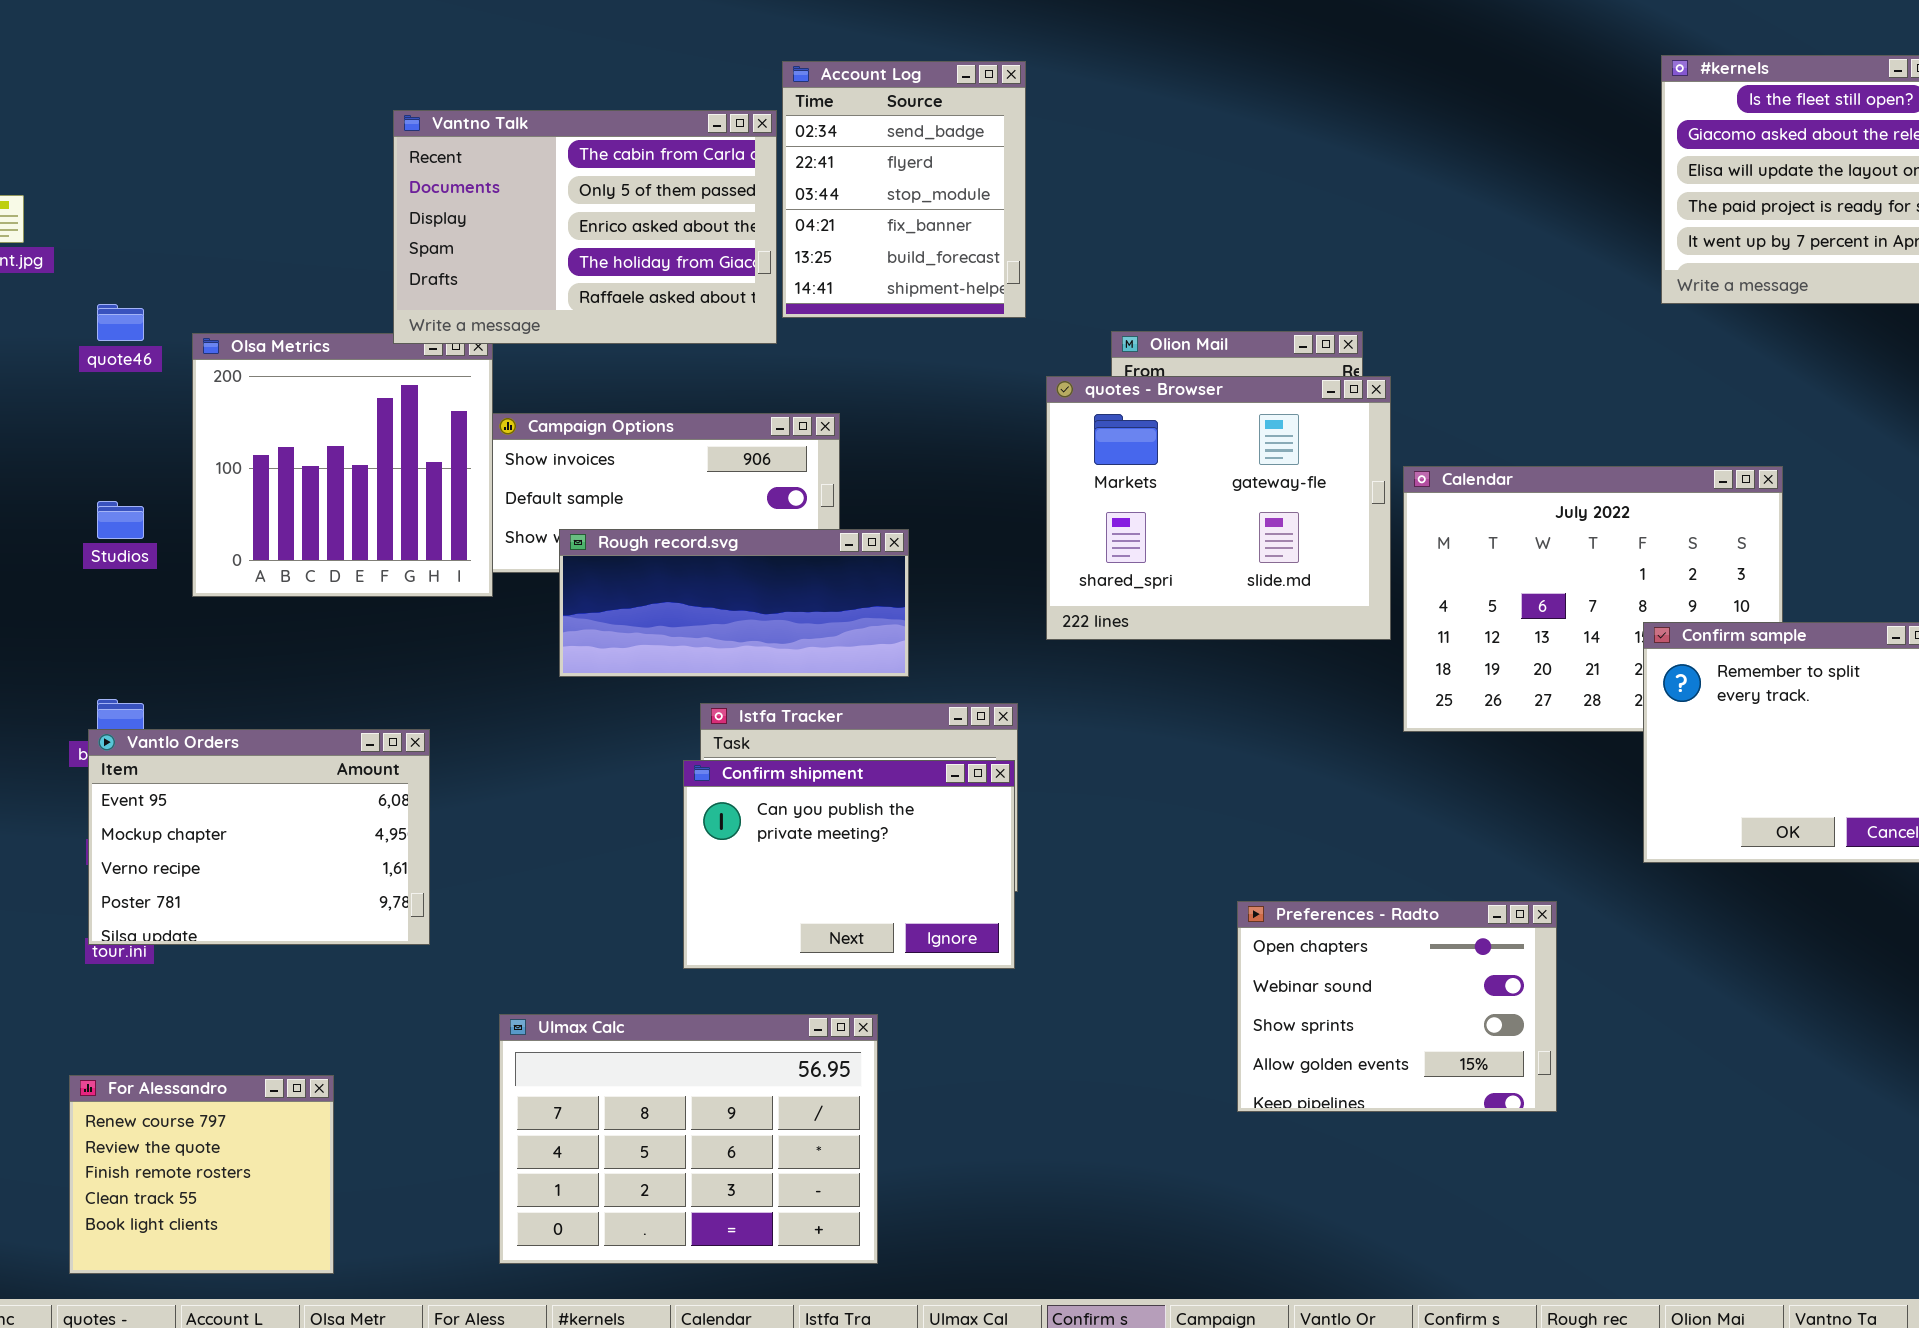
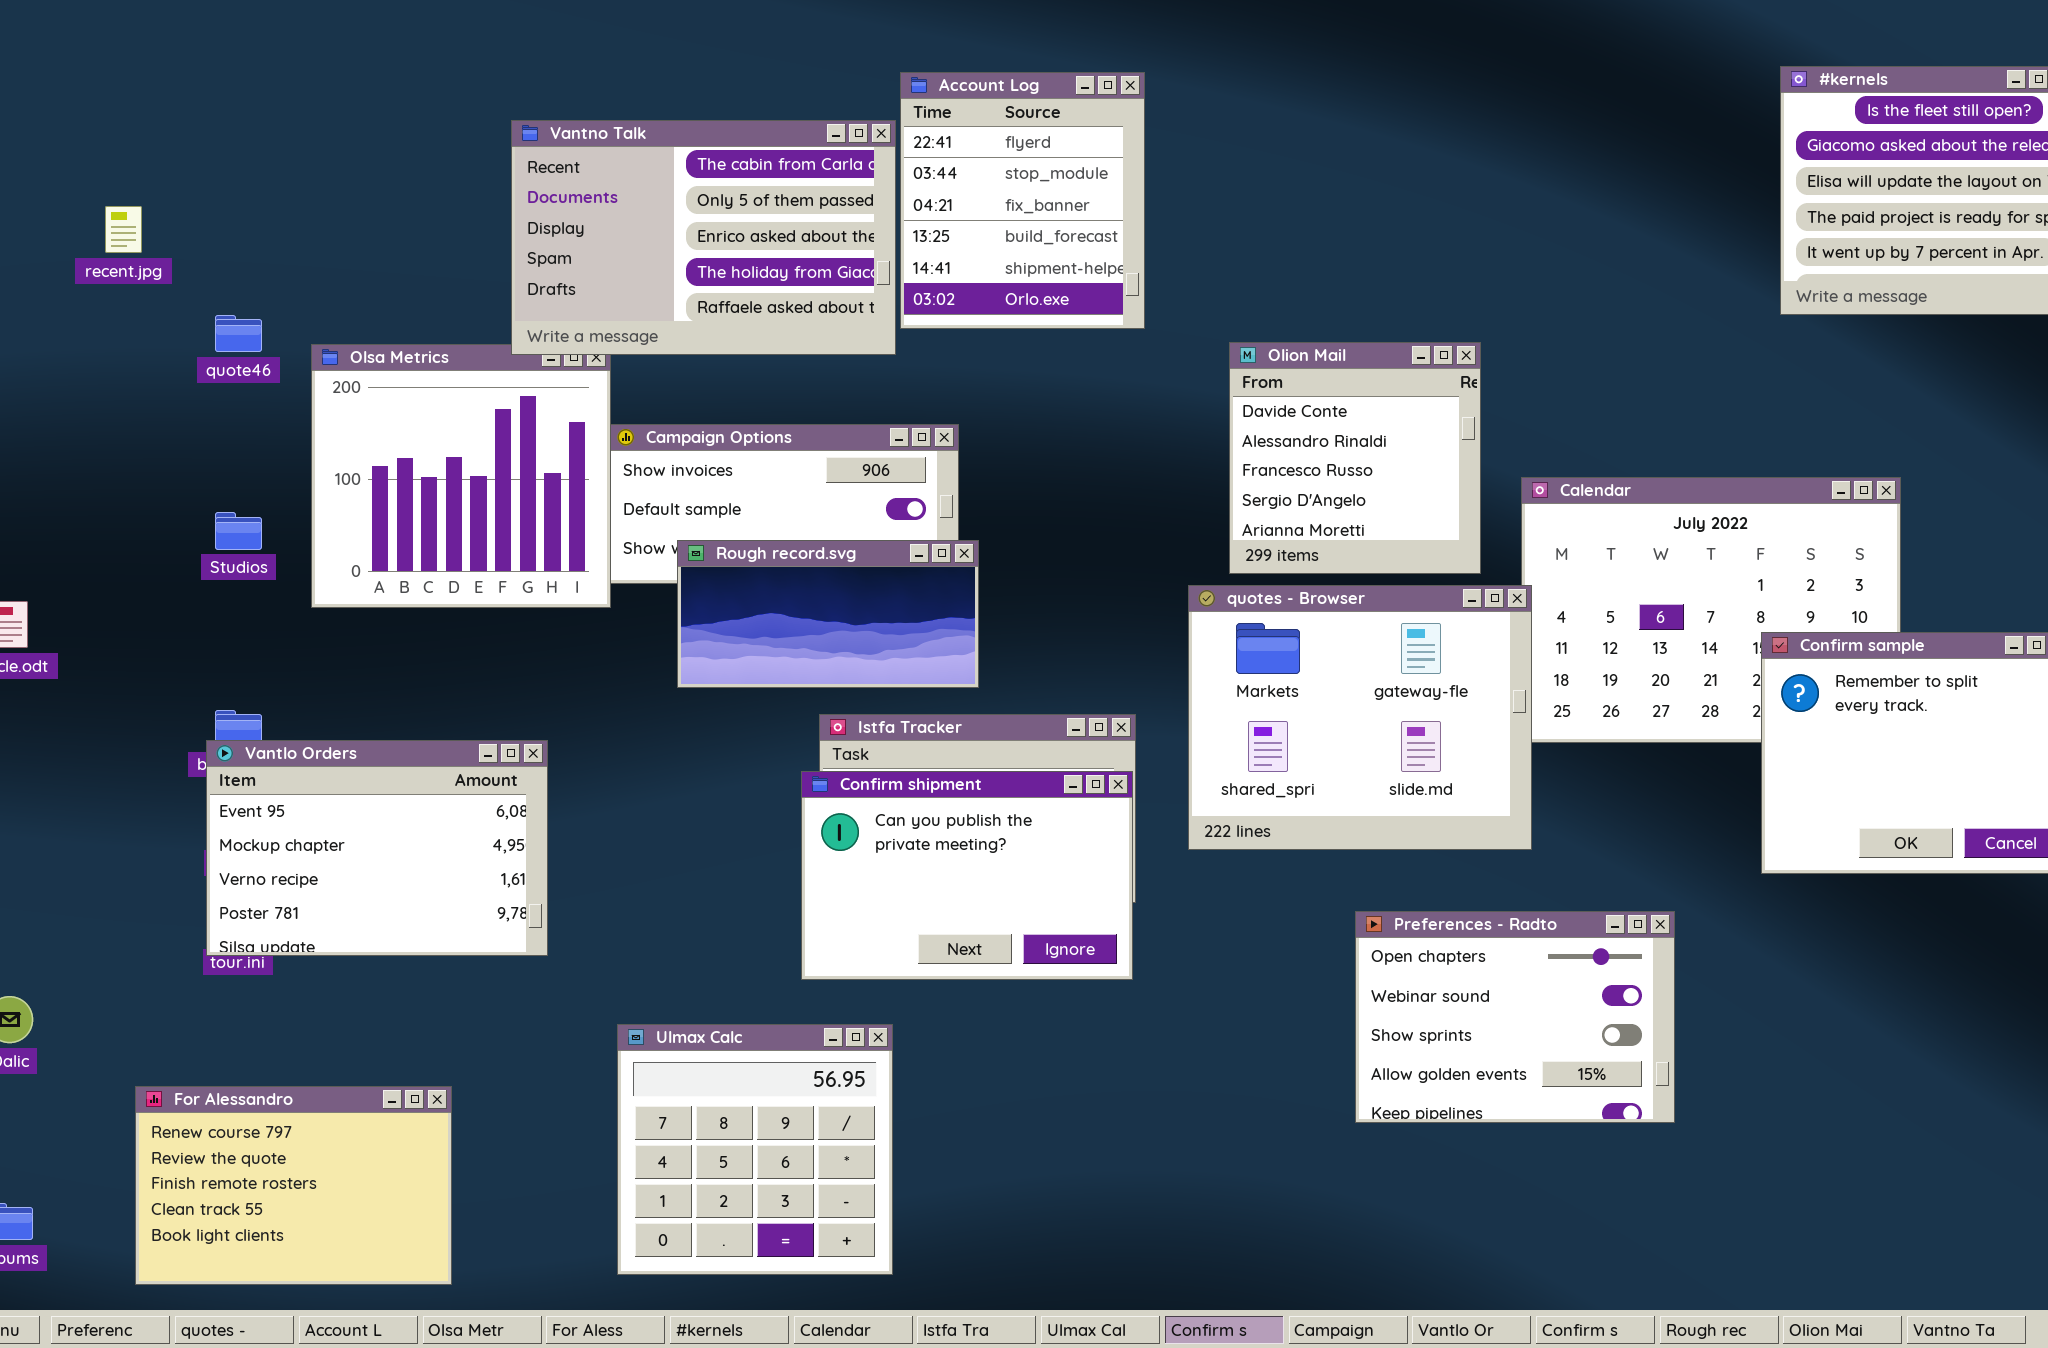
Account Log: [782,61,1026,318] -> [900,72,1145,329], scrolled down 1 row
quotes - Browser: [1046,376,1391,640] -> [1188,585,1532,850], moved
Rough record.svg: [559,529,909,677] -> [677,540,979,688], resized
Ulmax Calc: [499,1014,878,1264] -> [617,1024,893,1275], resized
For Alessandro: [69,1075,334,1274] -> [135,1086,452,1285], resized

